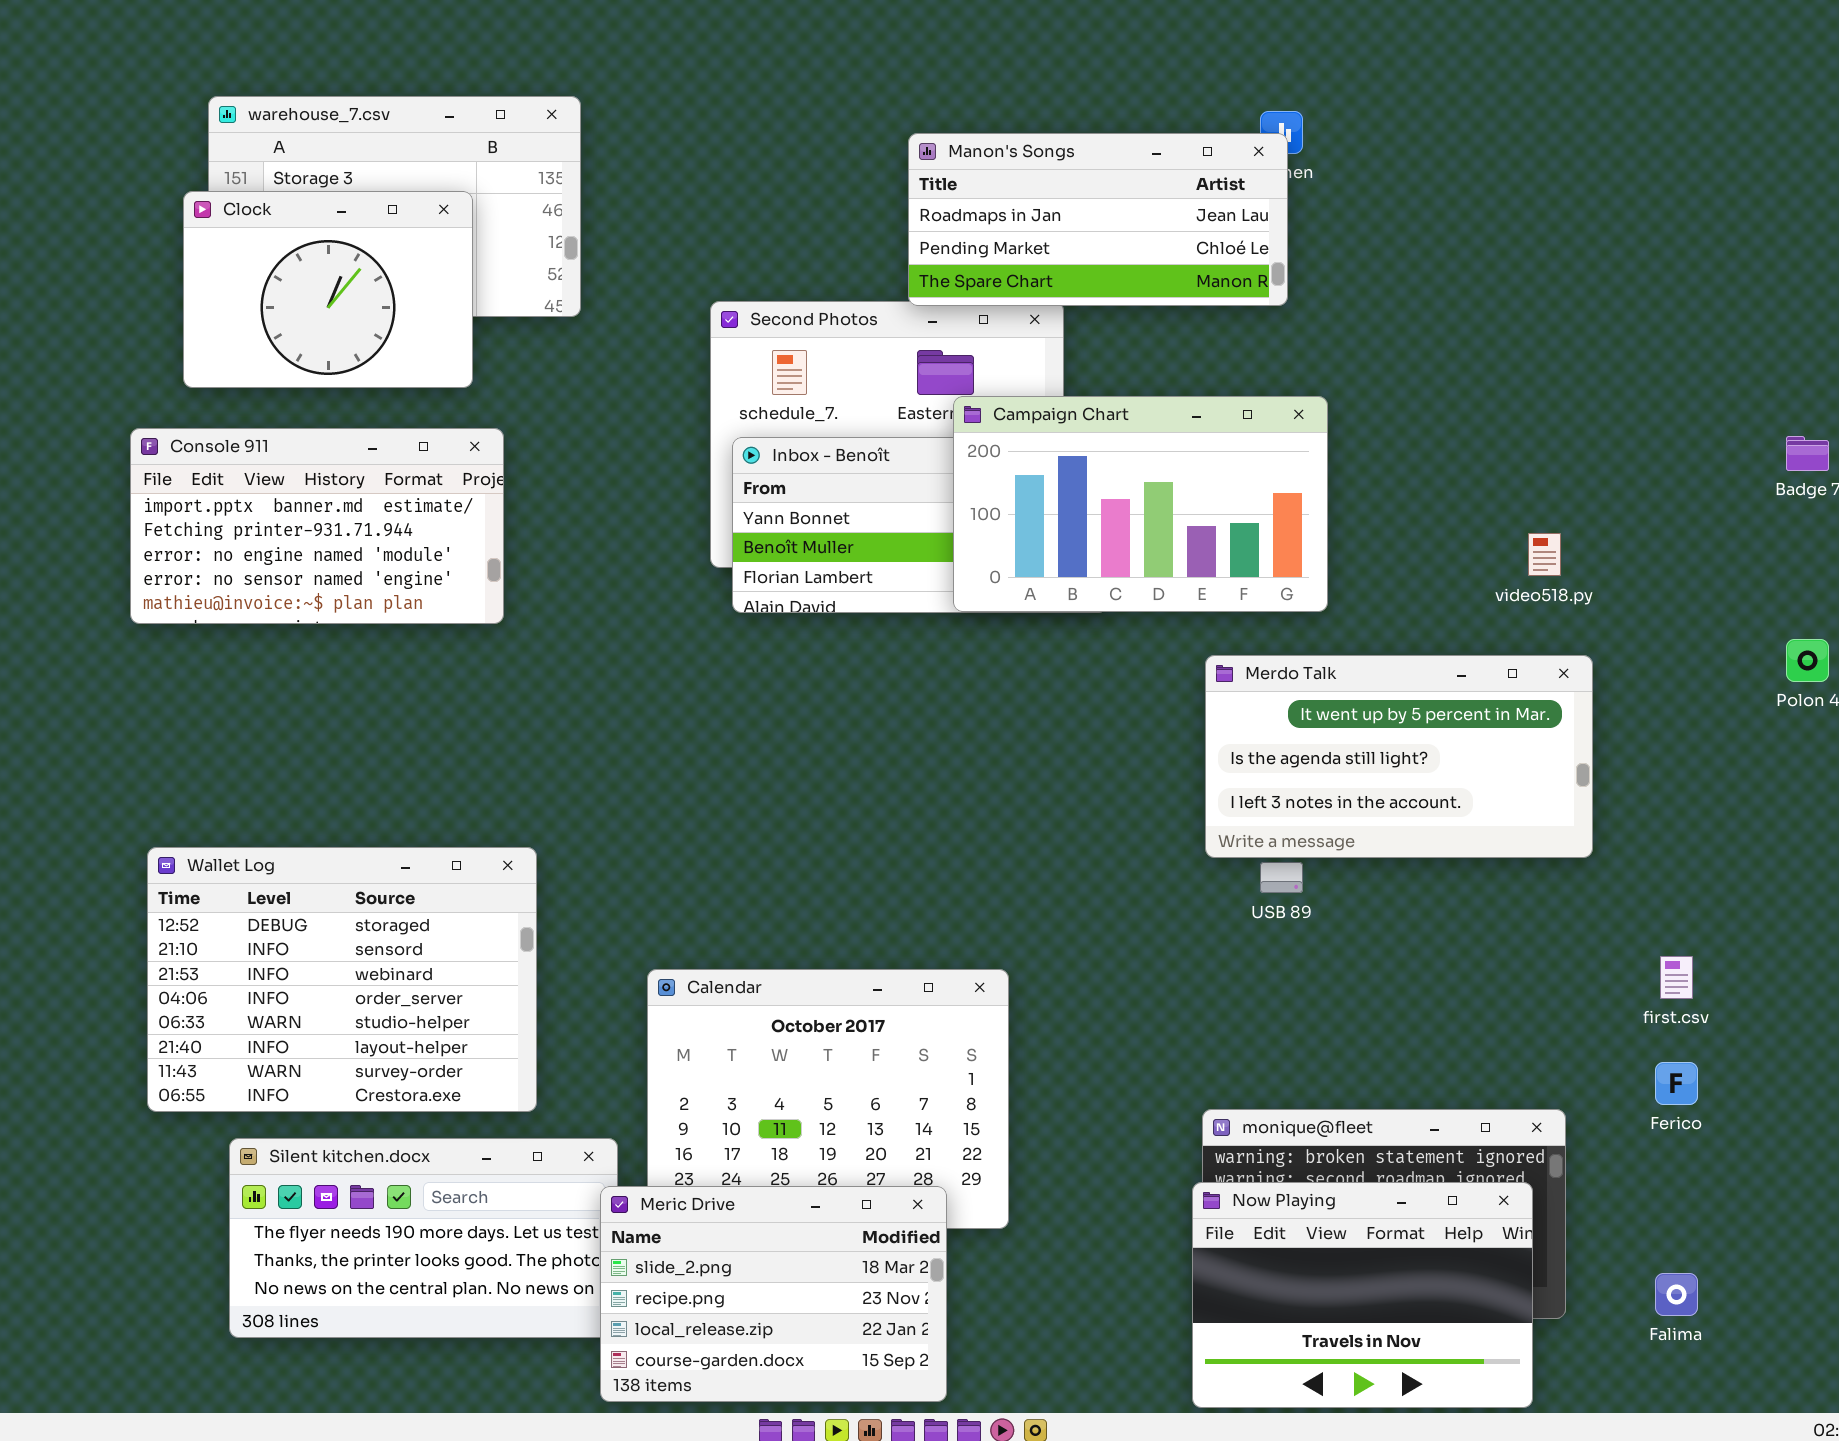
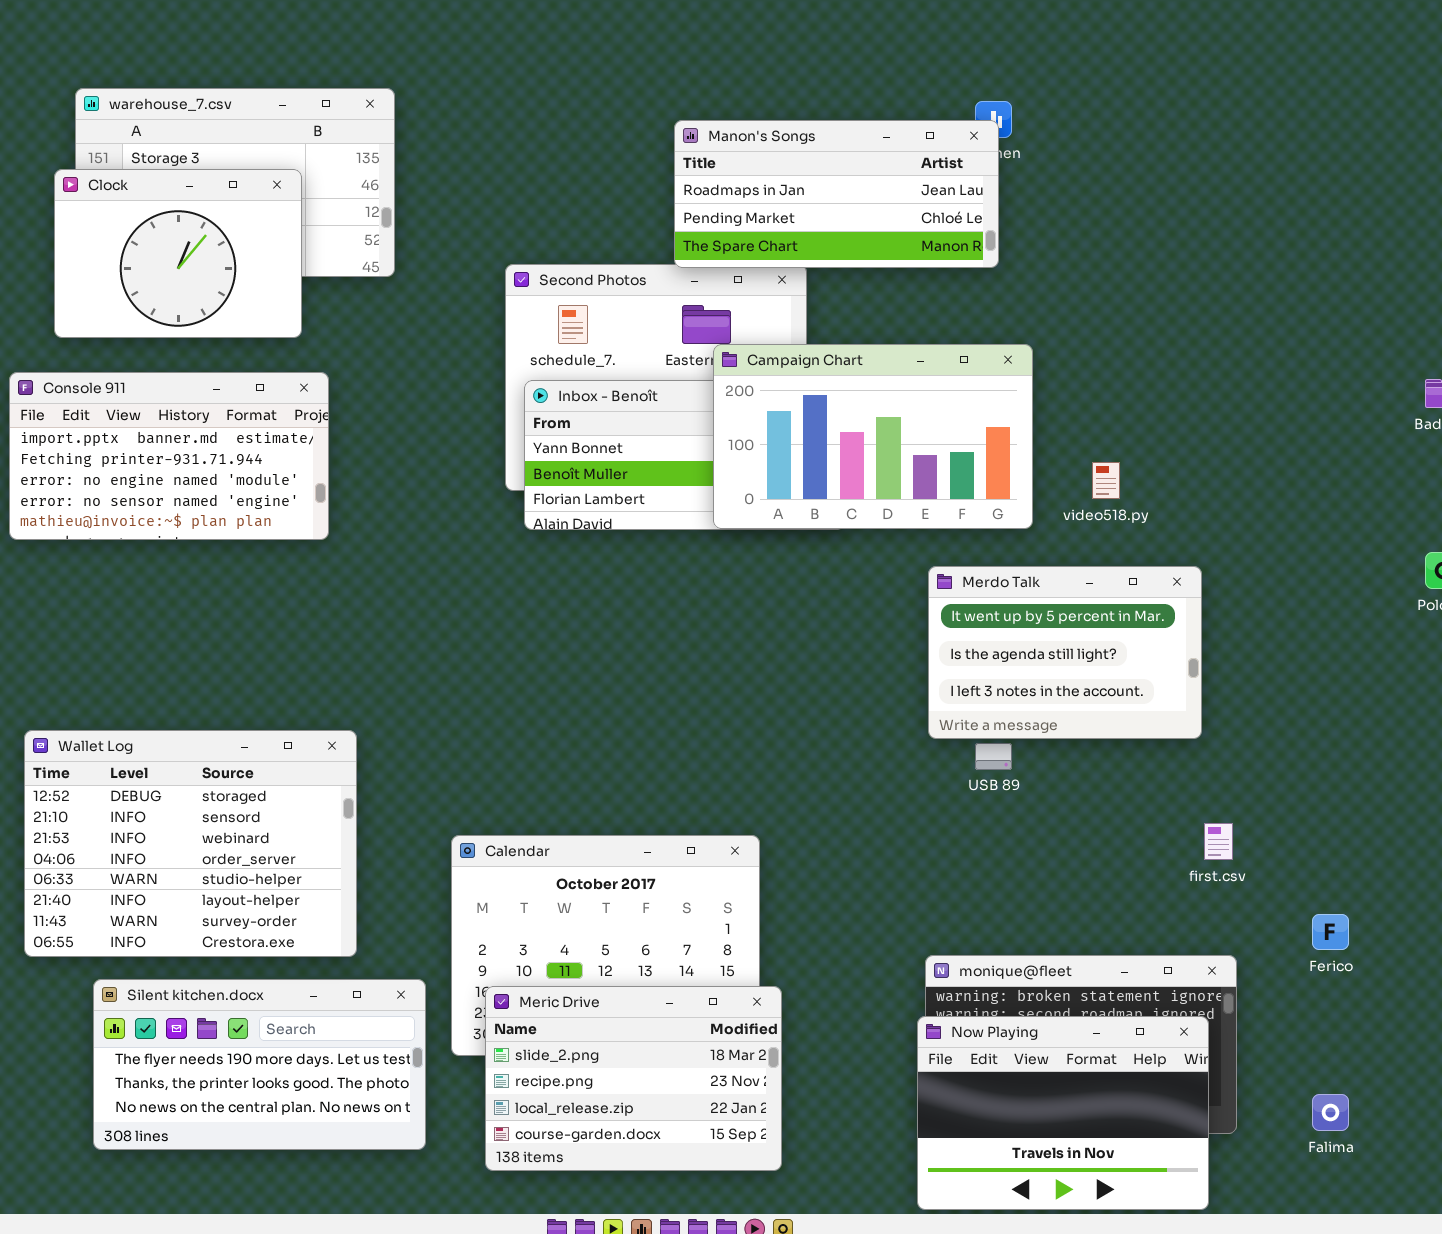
video518.py: [1528,533,1561,576] -> [1092,462,1120,499], moved
Merdo Talk: [1205,655,1593,858] -> [928,566,1202,739], resized
first.csv: [1660,956,1693,999] -> [1204,823,1233,860], moved
Meric Drive: [600,1186,947,1402] -> [485,986,782,1171], moved

